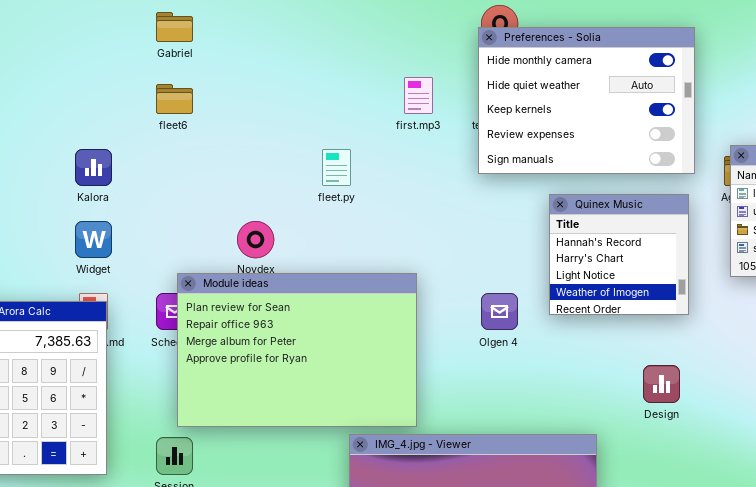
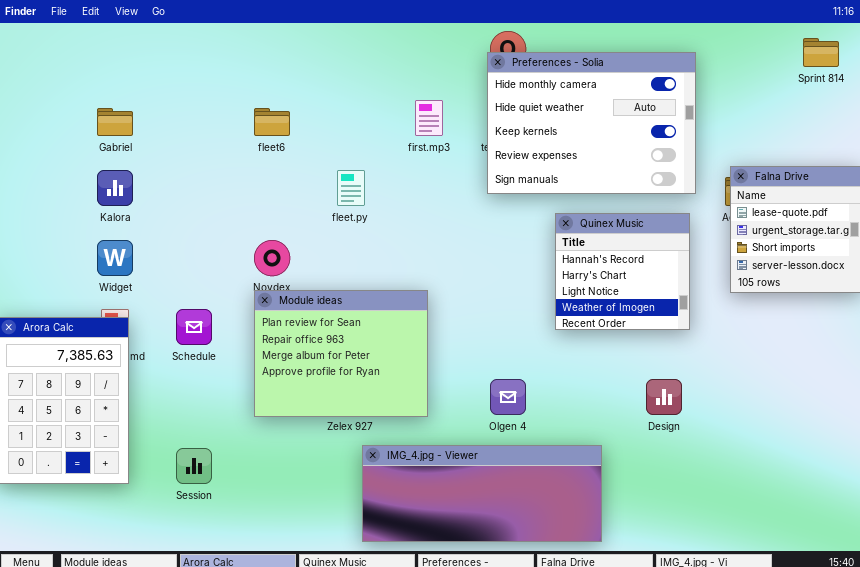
Gabriel: [156,12,193,42] -> [97,108,133,136], moved
fleet6: [156,84,193,114] -> [254,108,290,136], moved
Module ideas: [177,273,417,427] -> [254,290,428,417], resized
Olgen 4: [481,293,518,330] -> [490,379,526,415], moved

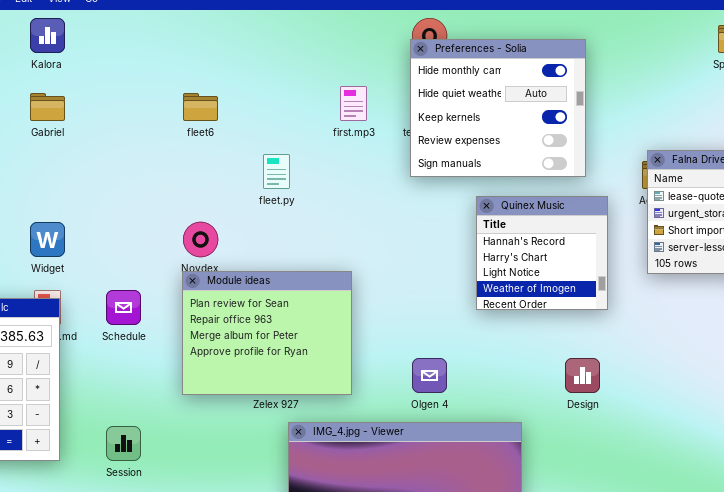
Preferences - Solia: [487,52,696,194] -> [410,39,586,177], resized
Kalora: [97,170,133,206] -> [30,18,65,53], moved

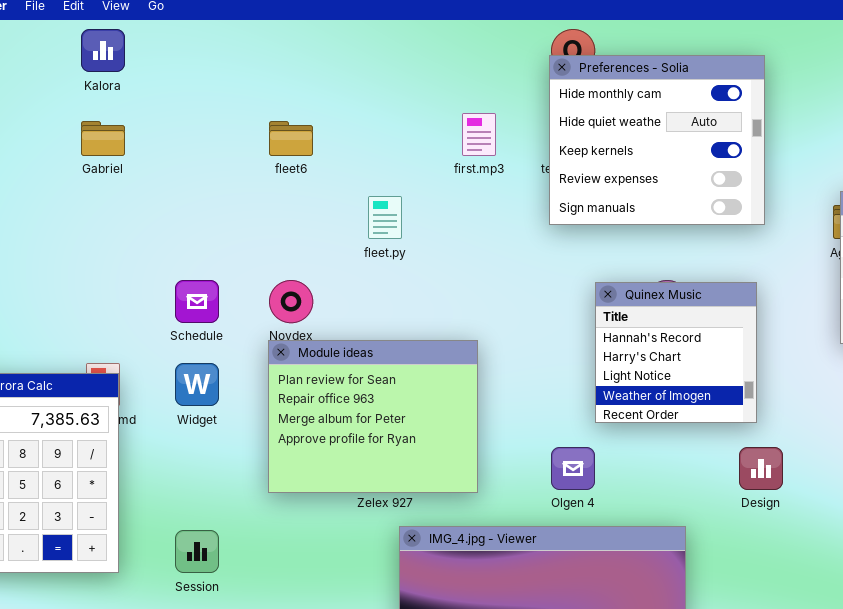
Quinex Music: [476,196,608,310] -> [595,282,757,423], moved
Widget: [30,222,65,257] -> [175,363,219,406], moved
Schedule: [106,290,141,325] -> [175,280,219,323], moved

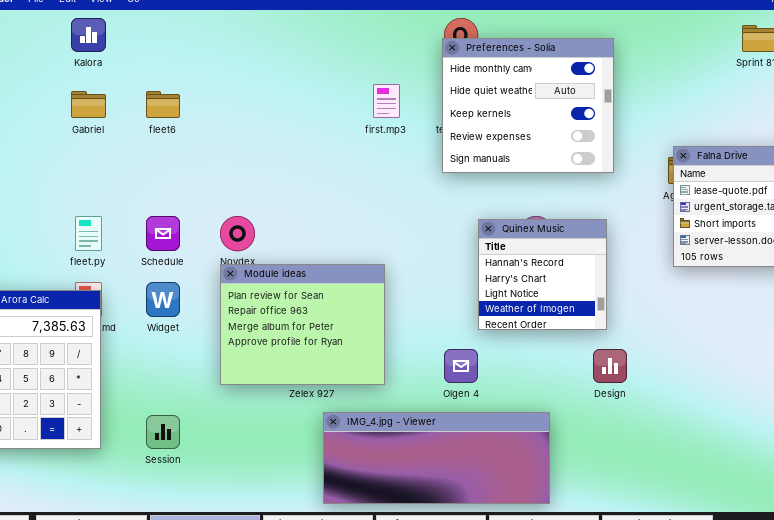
fleet6: [269,121,313,156] -> [146,91,180,118], moved
fleet.py: [368,196,402,239] -> [75,216,102,251], moved

